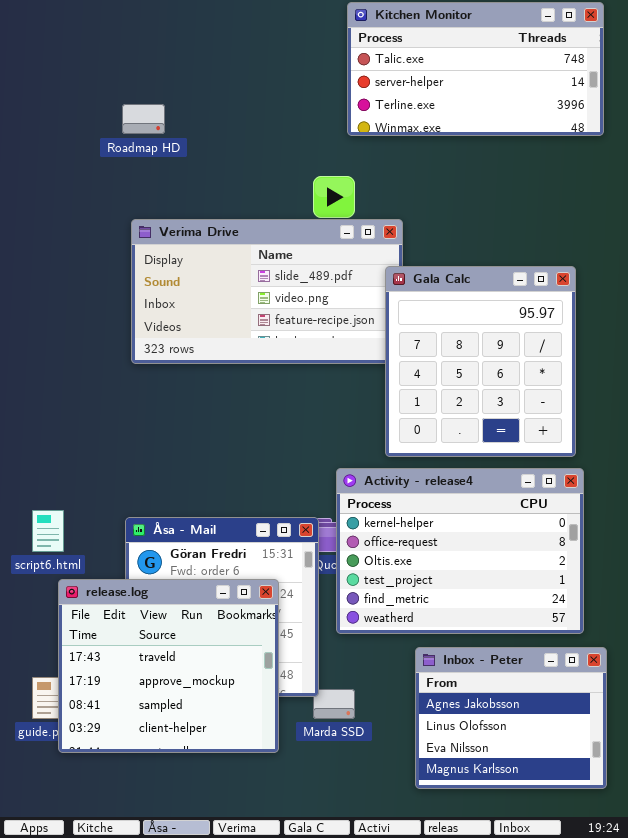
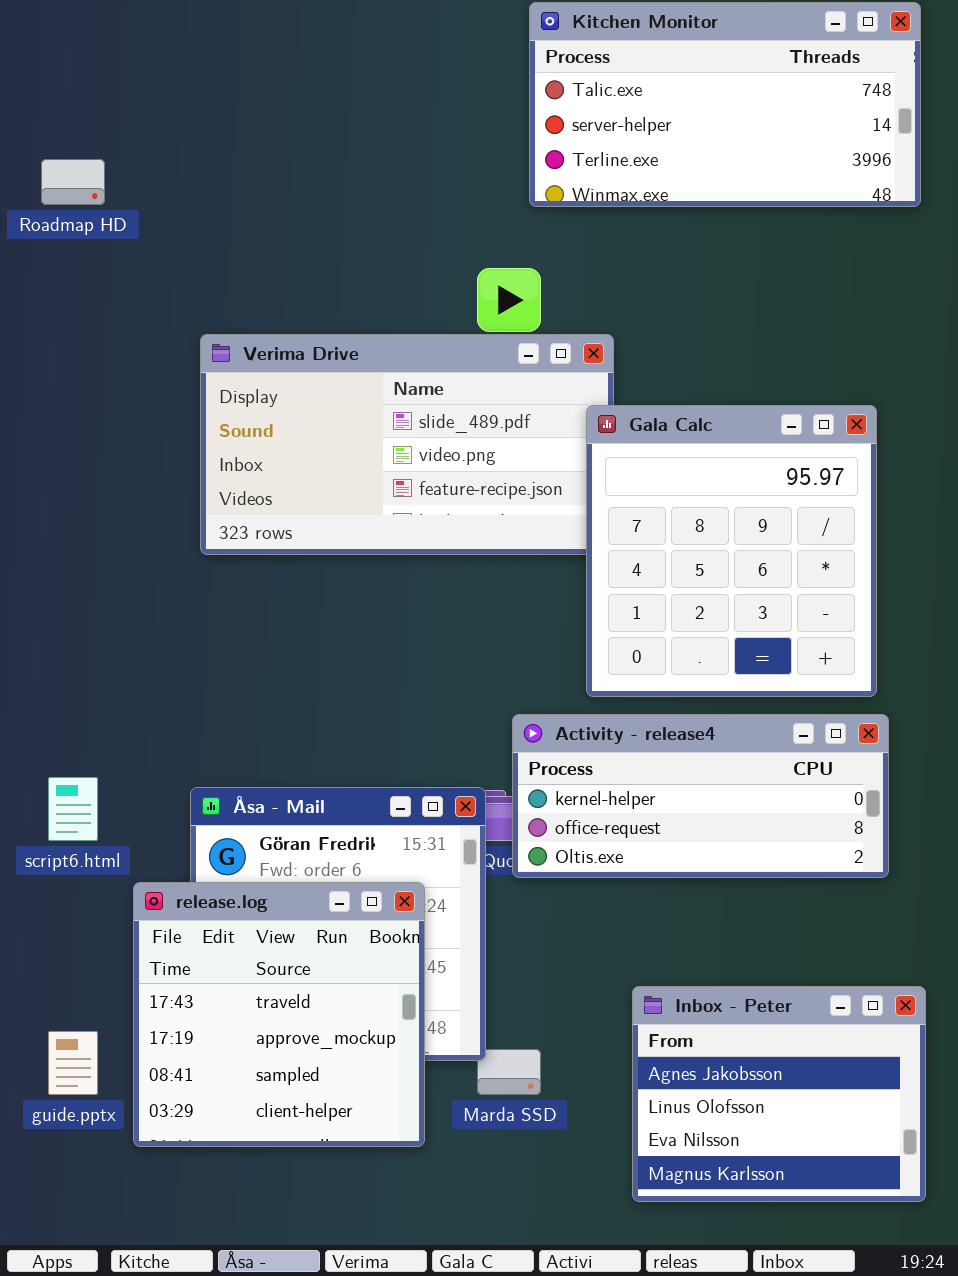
Roadmap HD: [122,104,165,134] -> [41,159,105,205], moved
Activity - release4: [336,468,584,634] -> [512,714,889,878], resized
release.log: [58,579,279,753] -> [133,882,425,1147], resized

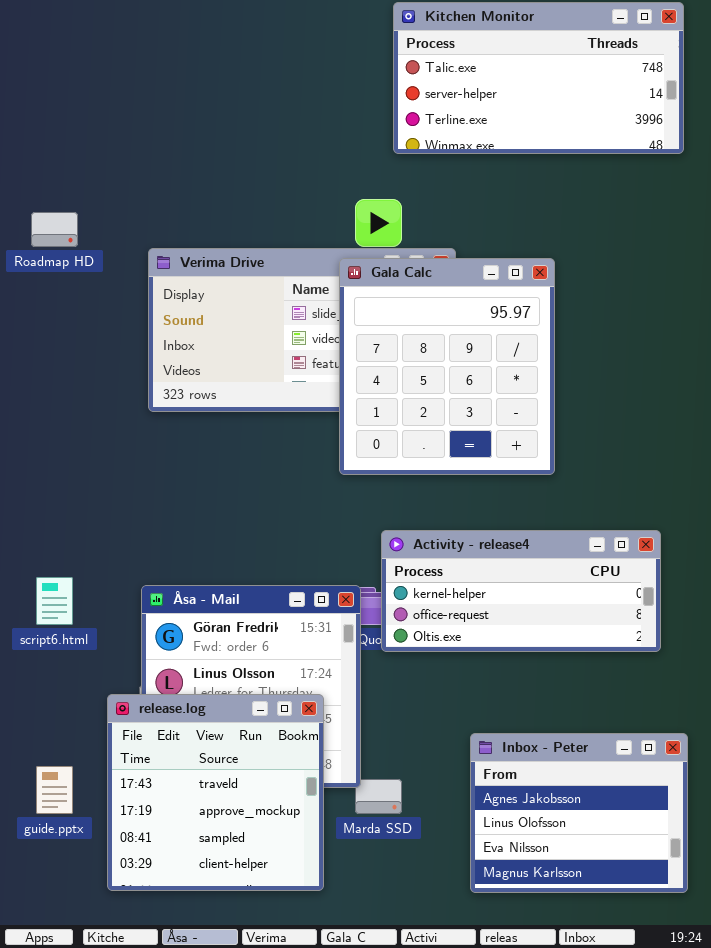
Roadmap HD: [41,159,105,205] -> [31,212,78,247], moved
Gala Calc: [586,405,877,697] -> [339,258,555,475], moved
release.log: [133,882,425,1147] -> [107,694,324,891], moved

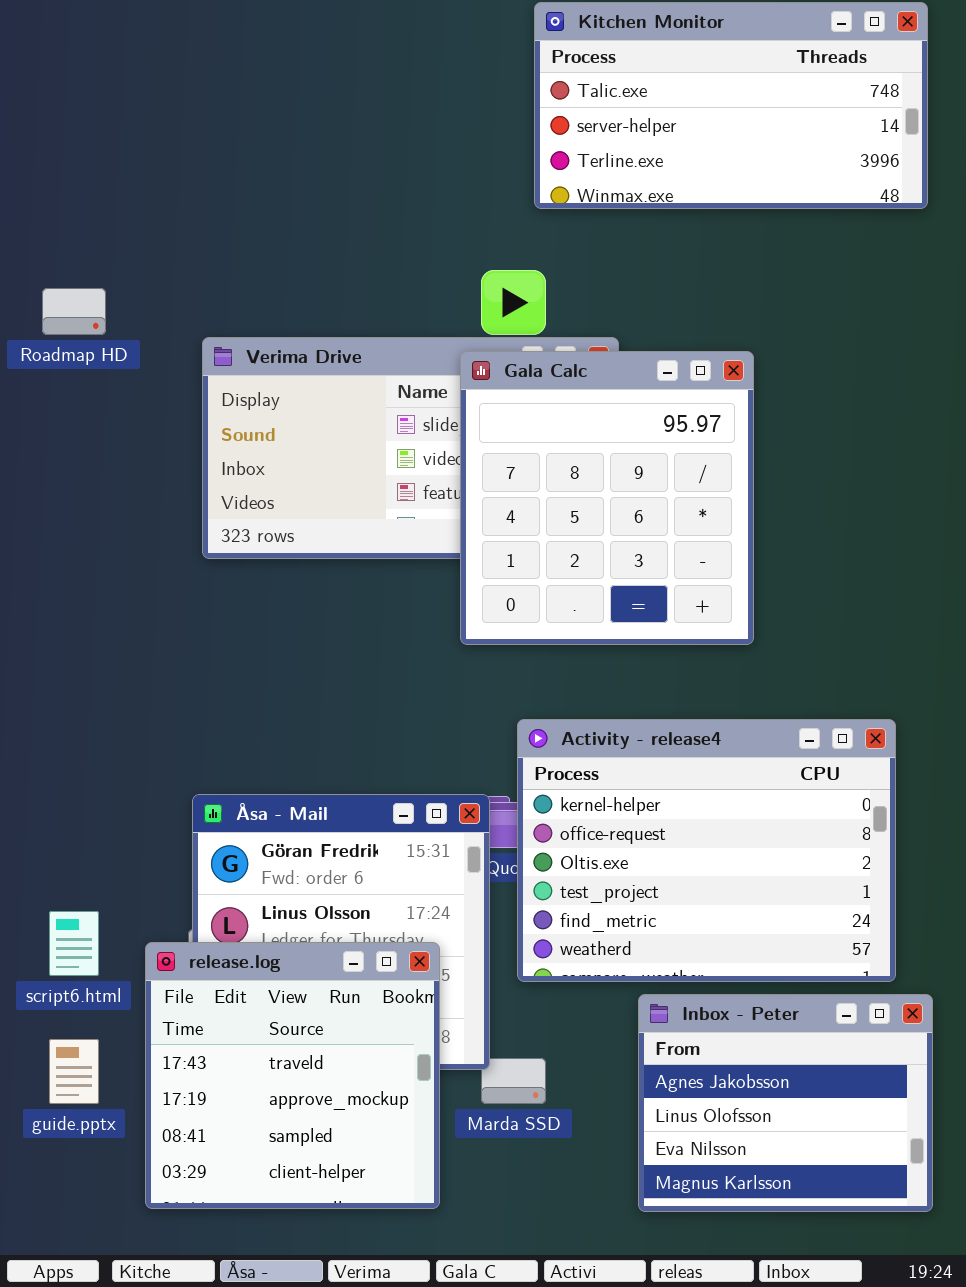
Activity - release4: [381,530,661,652] -> [517,719,896,982], resized
script6.html: [36,577,73,625] -> [49,911,99,976], moved

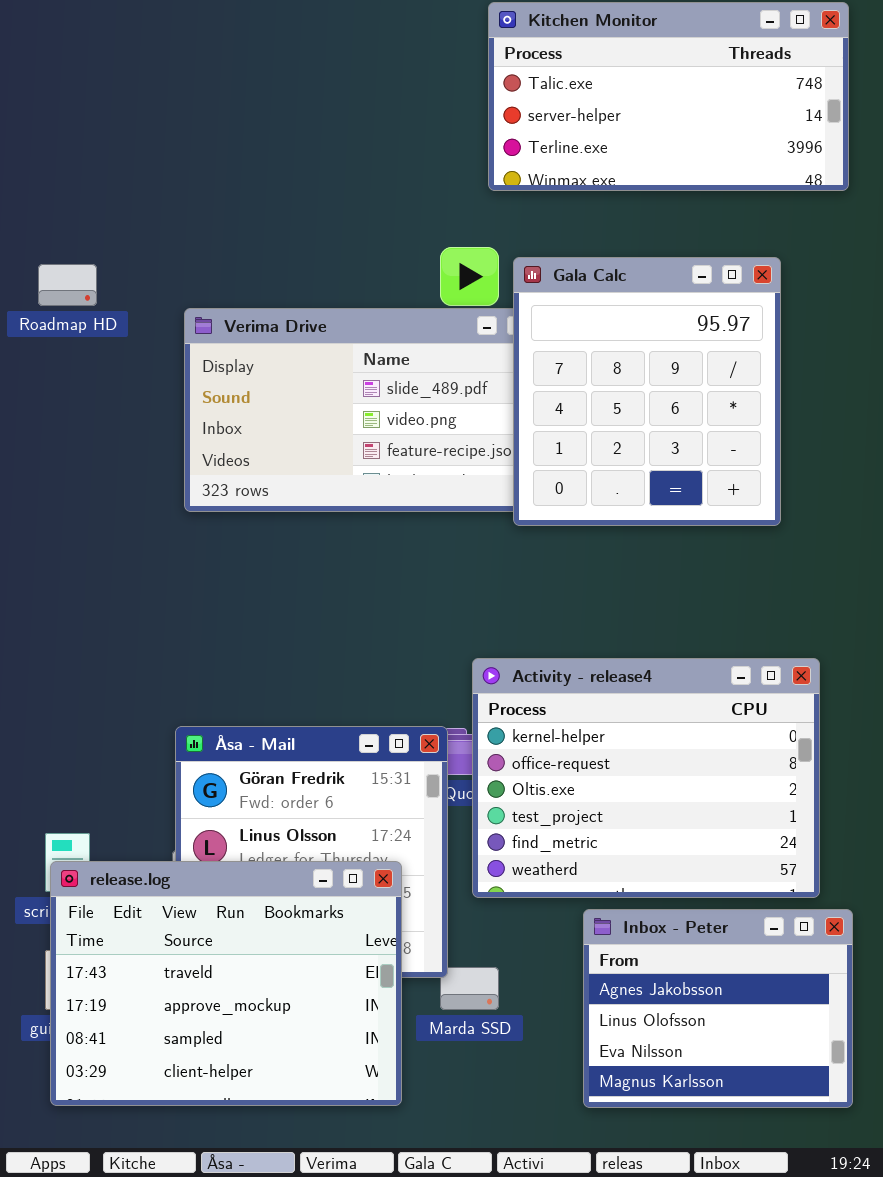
Gala Calc: [460,351,754,645] -> [513,257,781,526], moved
release.log: [145,942,440,1209] -> [50,861,402,1106], resized

